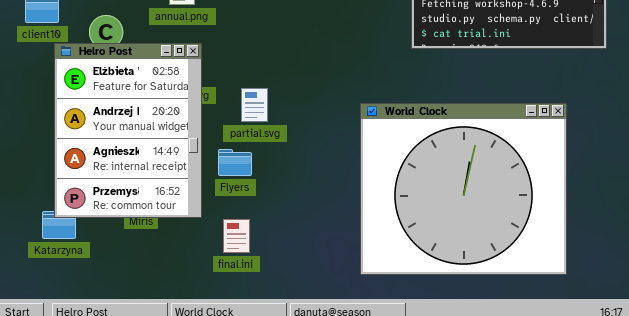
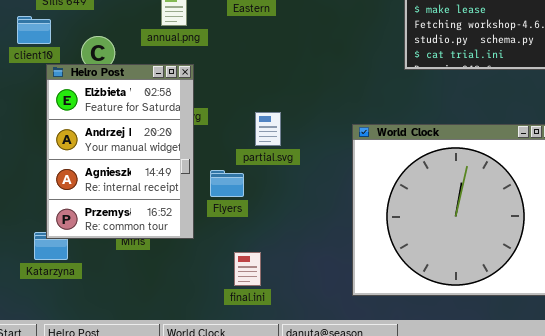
partial.svg: [241,88,268,122] -> [255,112,281,146], moved
final.ini: [223,219,250,253] -> [234,252,261,286], moved

